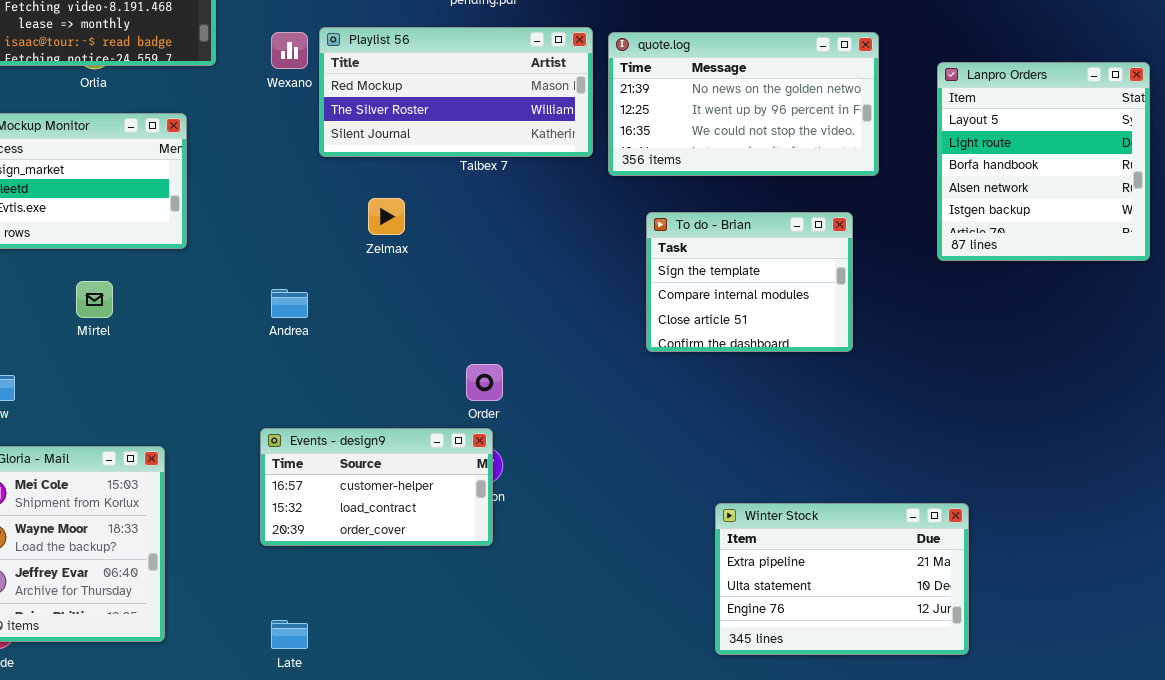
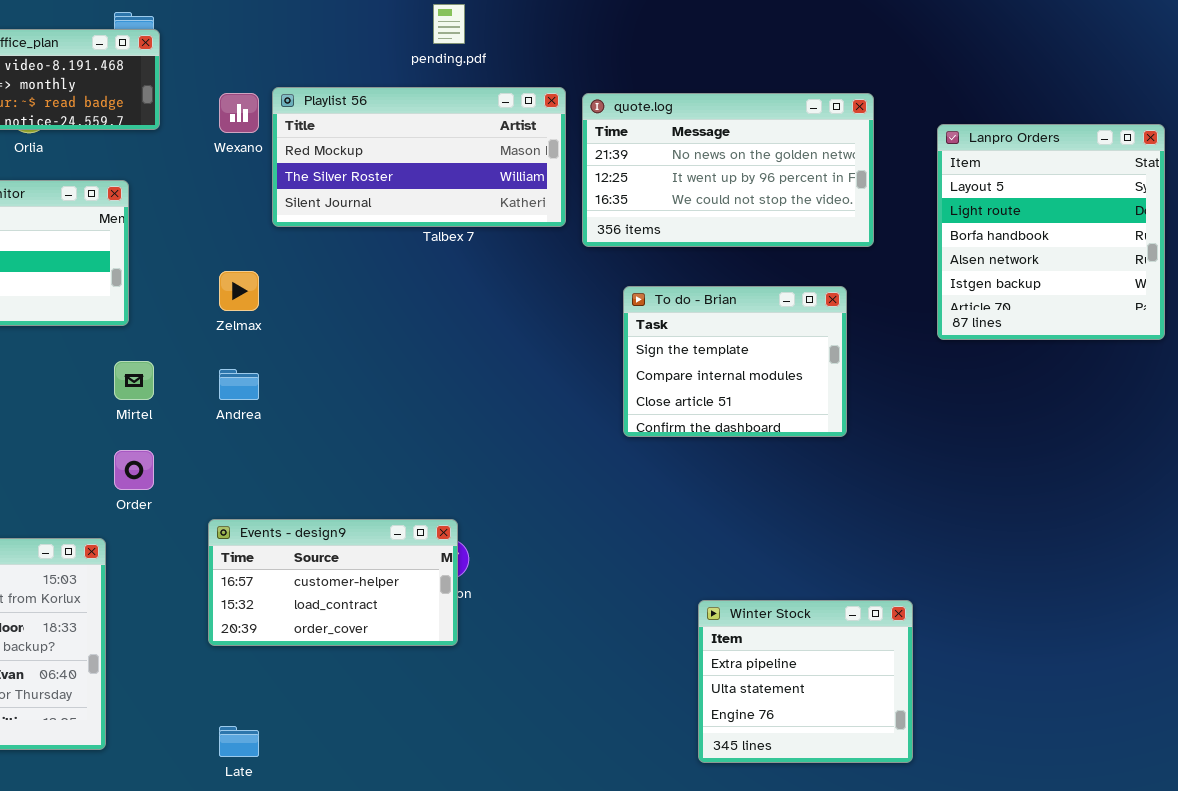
Zelmax: [368,198,405,235] -> [219,271,259,311], moved
Mirtel: [76,281,113,318] -> [114,361,154,400], moved
Order: [466,364,503,401] -> [114,450,154,490], moved
Winter Stock: [715,503,969,655] -> [698,600,913,763], resized

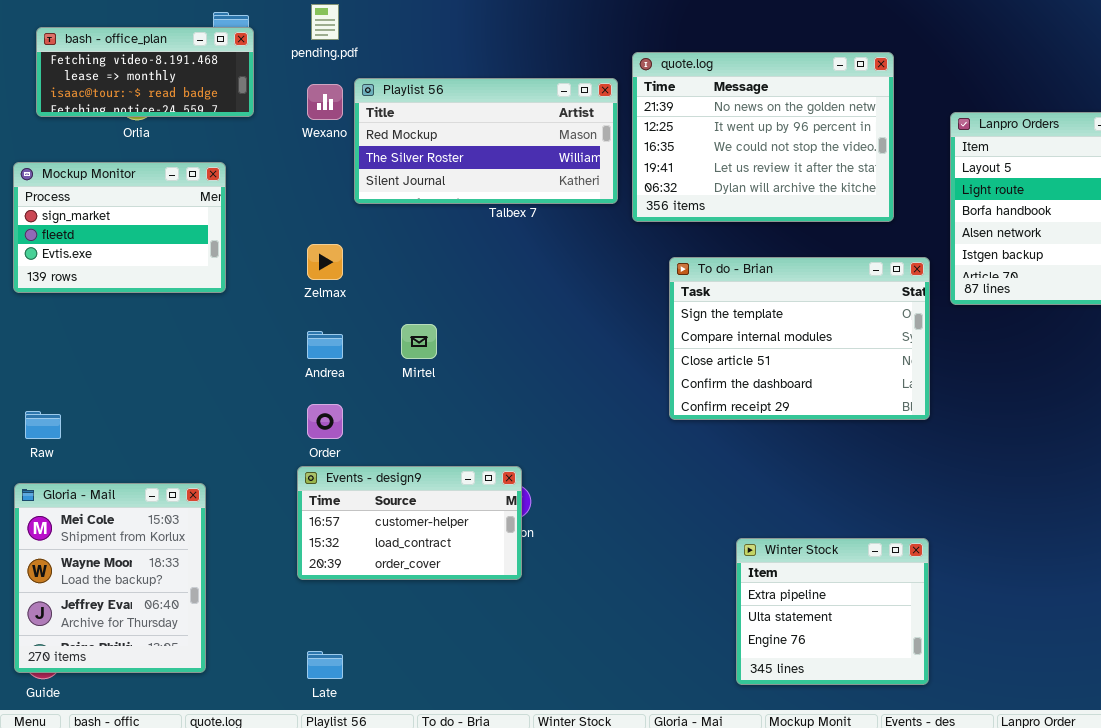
pending.pdf: [433,4,465,44] -> [311,4,339,40], moved
quote.log: [582,93,874,247] -> [632,52,894,222], resized
To do - Brian: [623,286,847,437] -> [669,257,930,420], resized
Mirtel: [114,361,154,400] -> [401,324,437,359], moved
Order: [114,450,154,490] -> [307,404,343,439], moved

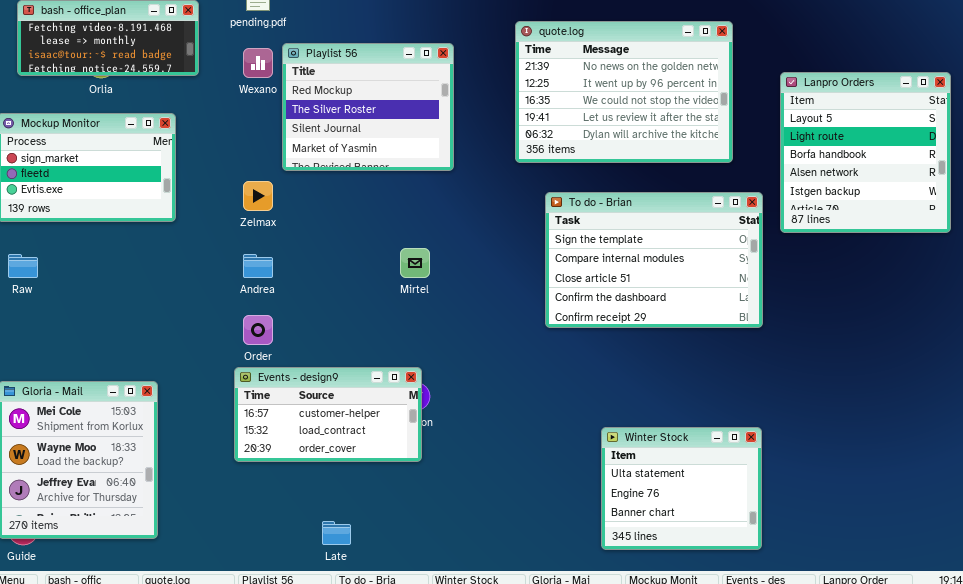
Playlist 56: [354,78,618,204] -> [282,43,454,171], resized
Mirtel: [401,324,437,359] -> [400,248,430,278], moved
Raw: [25,411,61,439] -> [8,254,38,278], moved
Winter Stock: [736,538,929,685] -> [601,427,762,550], scrolled down 1 row
Late: [307,651,343,679] -> [322,521,351,545], moved

